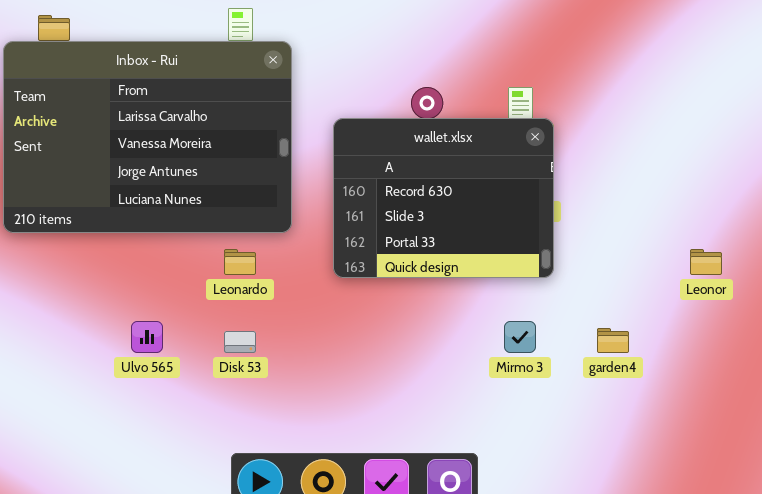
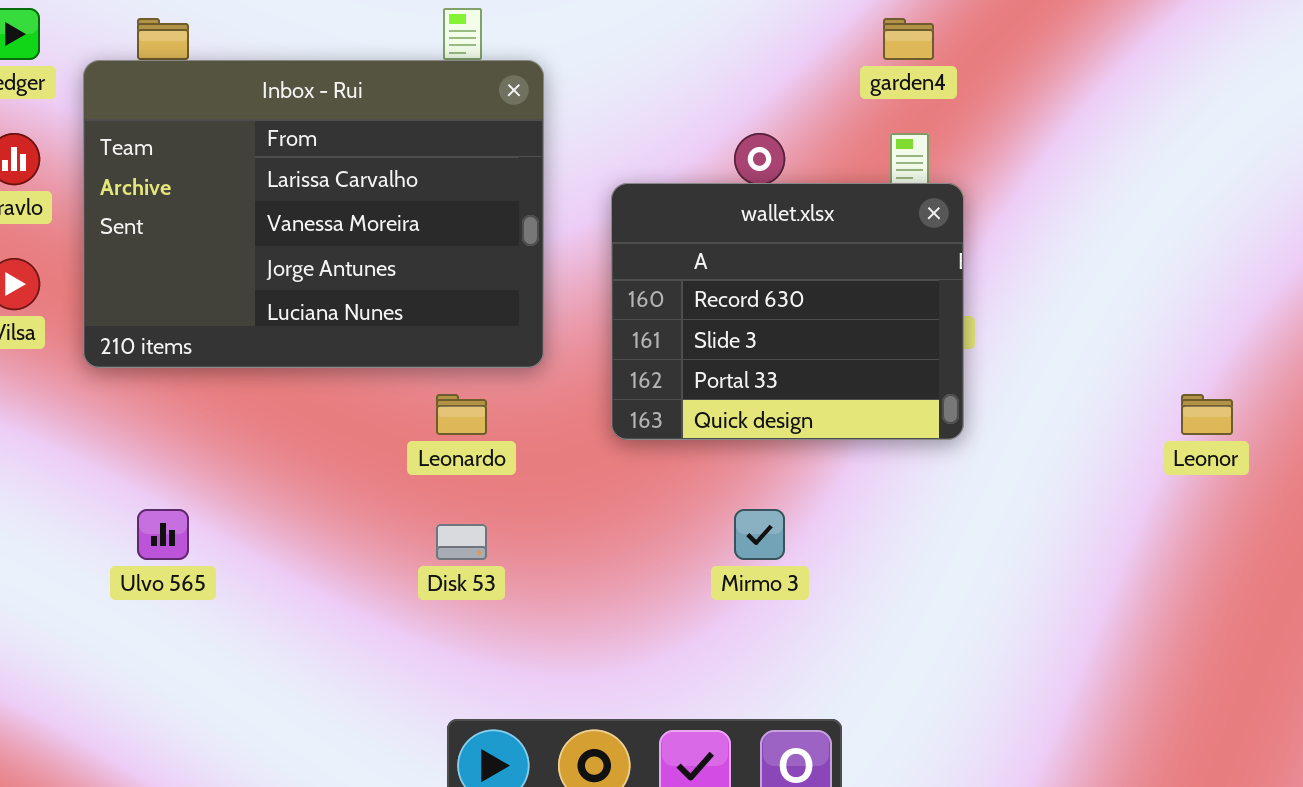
Ulvo 565: [131,321,163,353] -> [137,509,189,560], moved
Mirmo 3: [504,321,536,353] -> [734,509,785,560], moved
garden4: [597,328,629,353] -> [883,18,934,60], moved

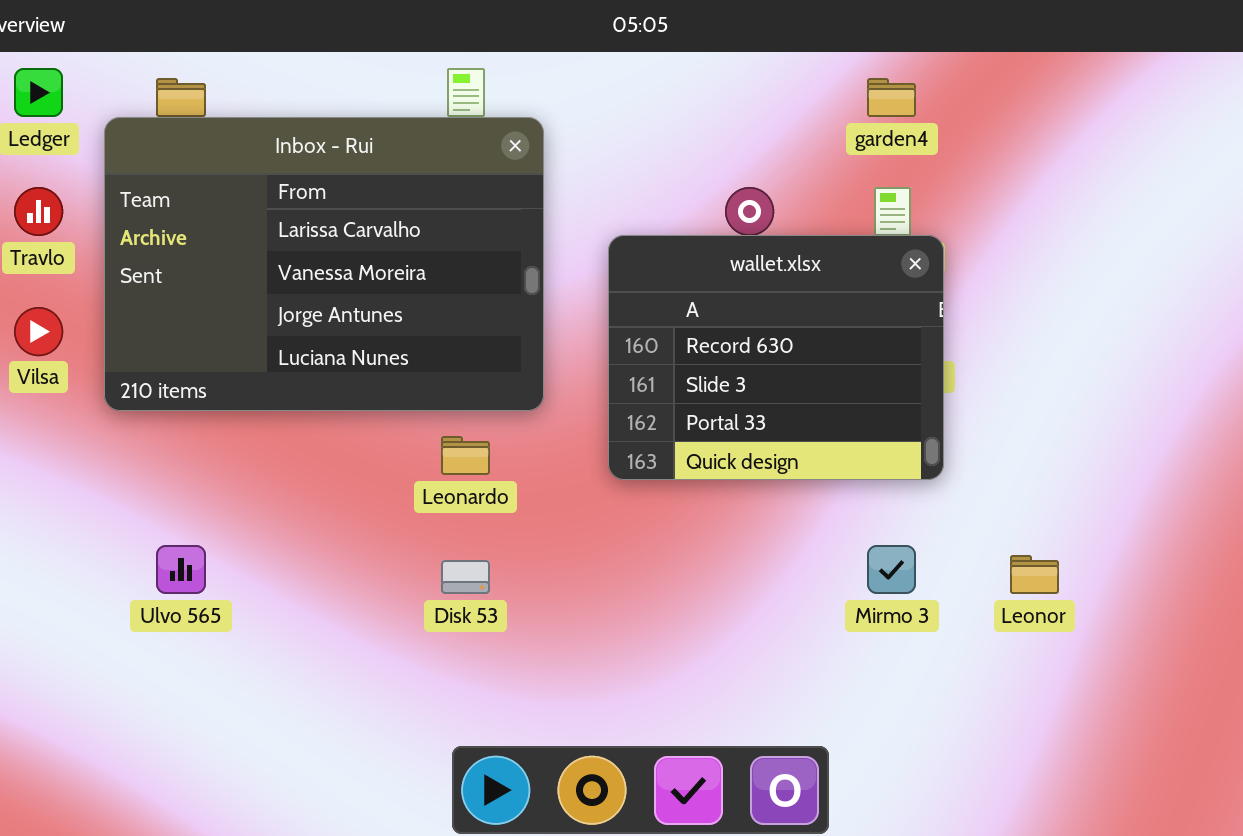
Leonor: [1181,394,1233,435] -> [1010,555,1059,594], moved
Mirmo 3: [734,509,785,560] -> [867,545,916,594], moved

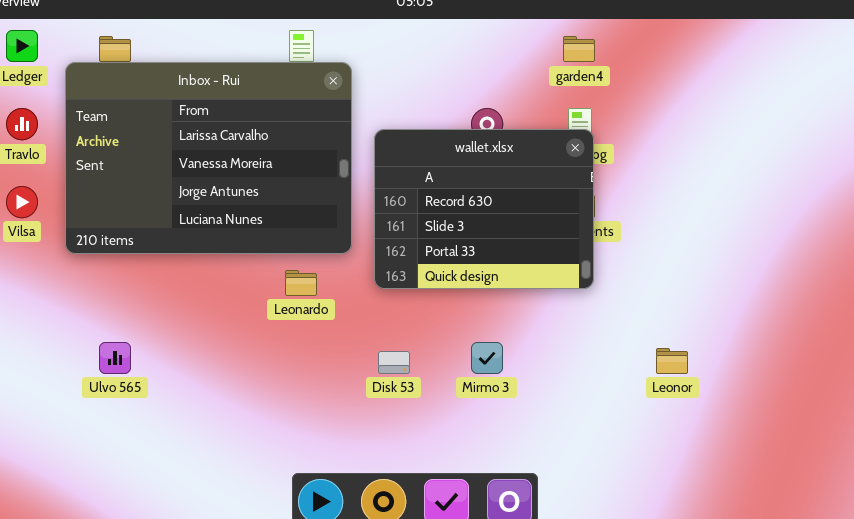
wallet.xlsx: [608,235,944,480] -> [374,129,594,289], moved
Mirmo 3: [867,545,916,594] -> [471,342,503,374], moved
Disk 53: [441,560,490,594] -> [378,351,410,374], moved

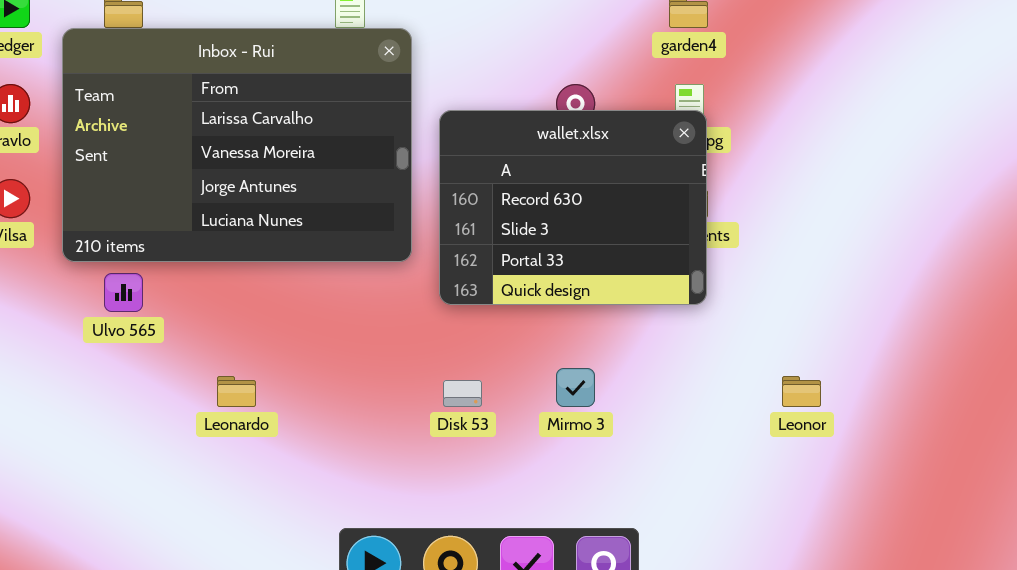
Leonardo: [285,270,317,296] -> [217,376,256,407], moved
Ulvo 565: [99,342,131,374] -> [104,273,143,312], moved

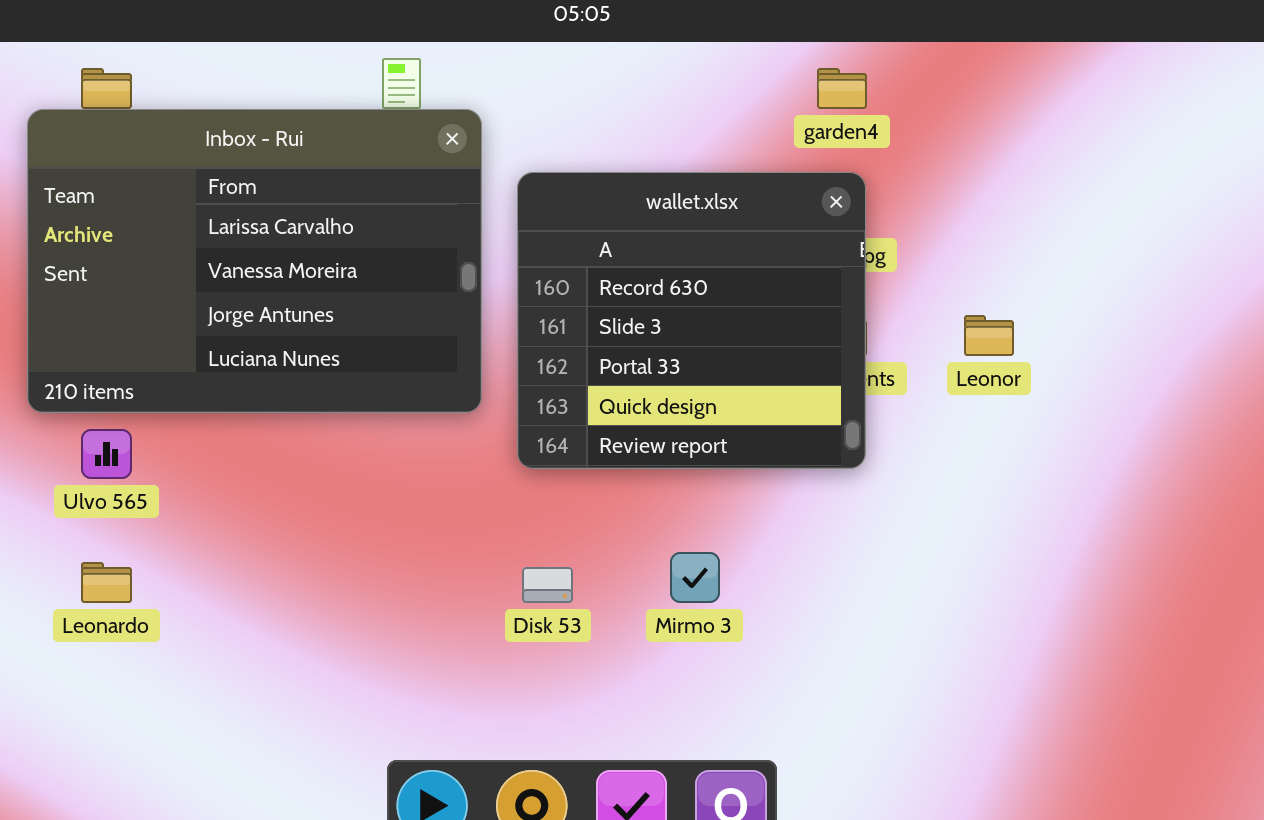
wallet.xlsx: [439,110,707,305] -> [517,172,866,469], resized
Leonardo: [217,376,256,407] -> [81,562,132,603], moved
Leonor: [782,376,821,407] -> [964,315,1014,356], moved

